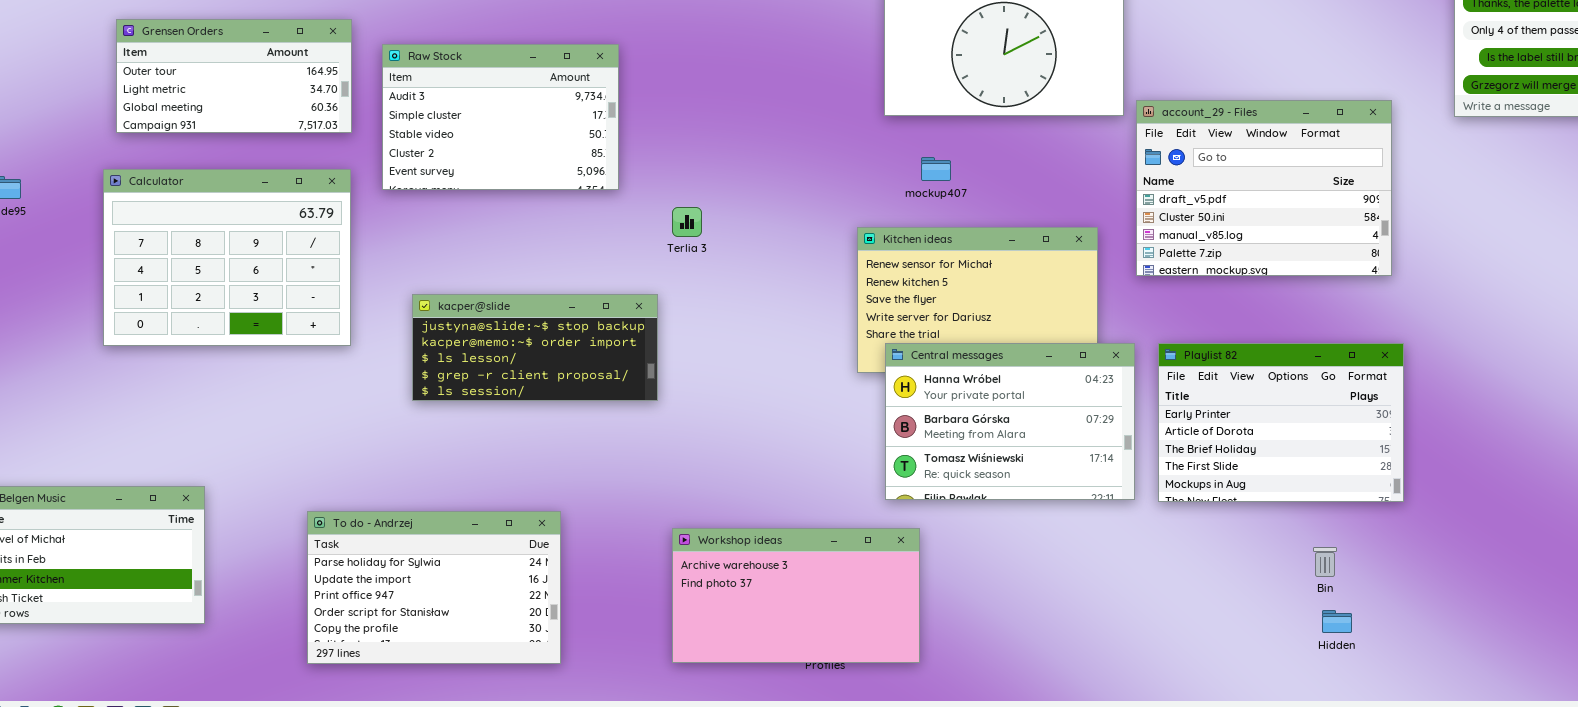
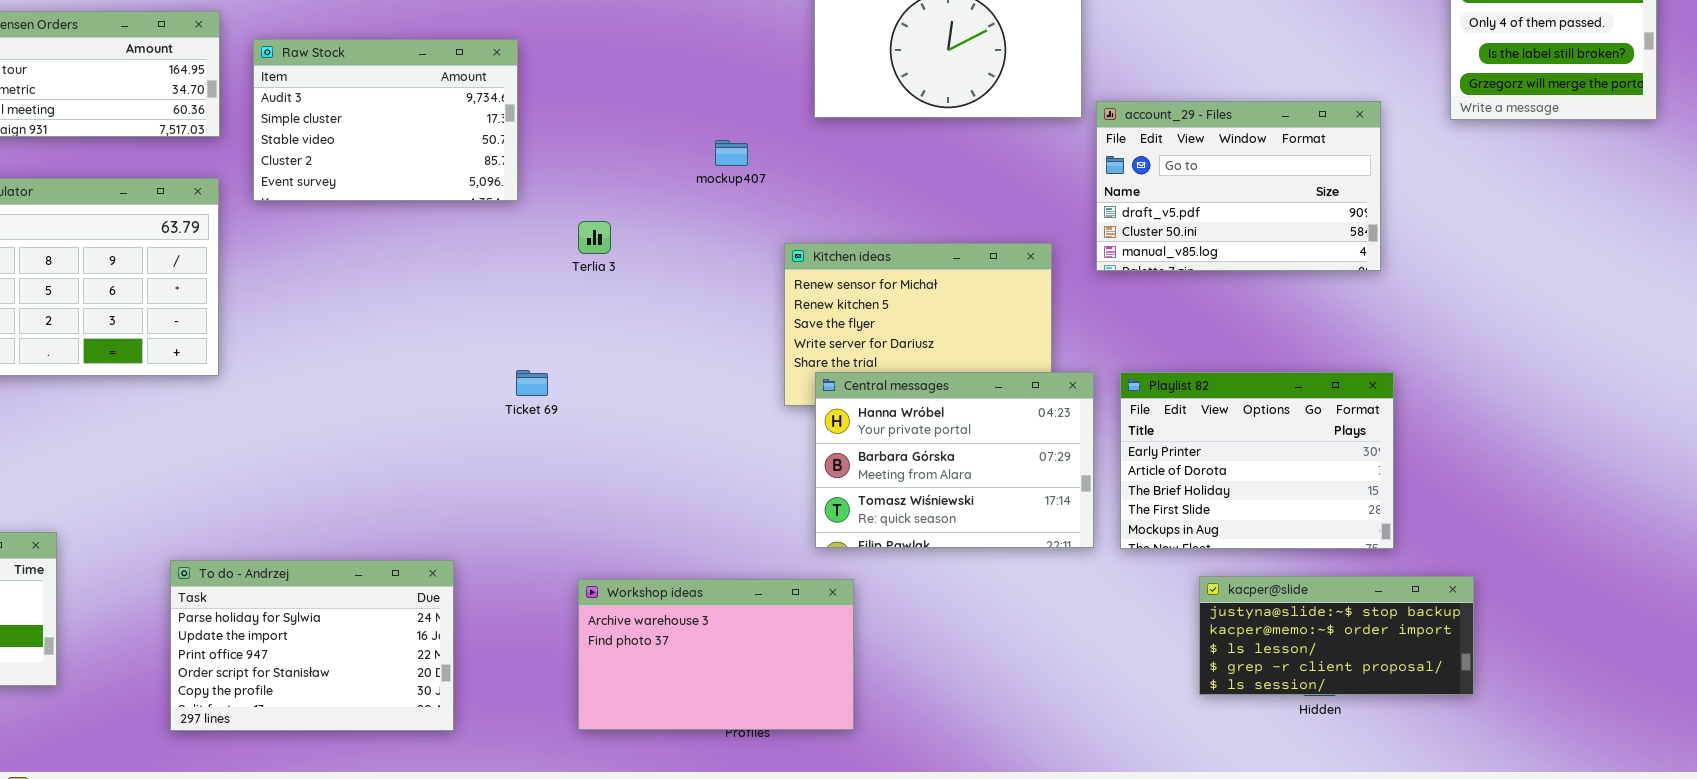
account_29 - Files: [1136,100,1392,276] -> [1096,101,1381,271], resized
mockup407: [921,157,951,181] -> [715,140,748,166], moved
kacper@slide: [412,294,658,401] -> [1199,576,1474,695], moved

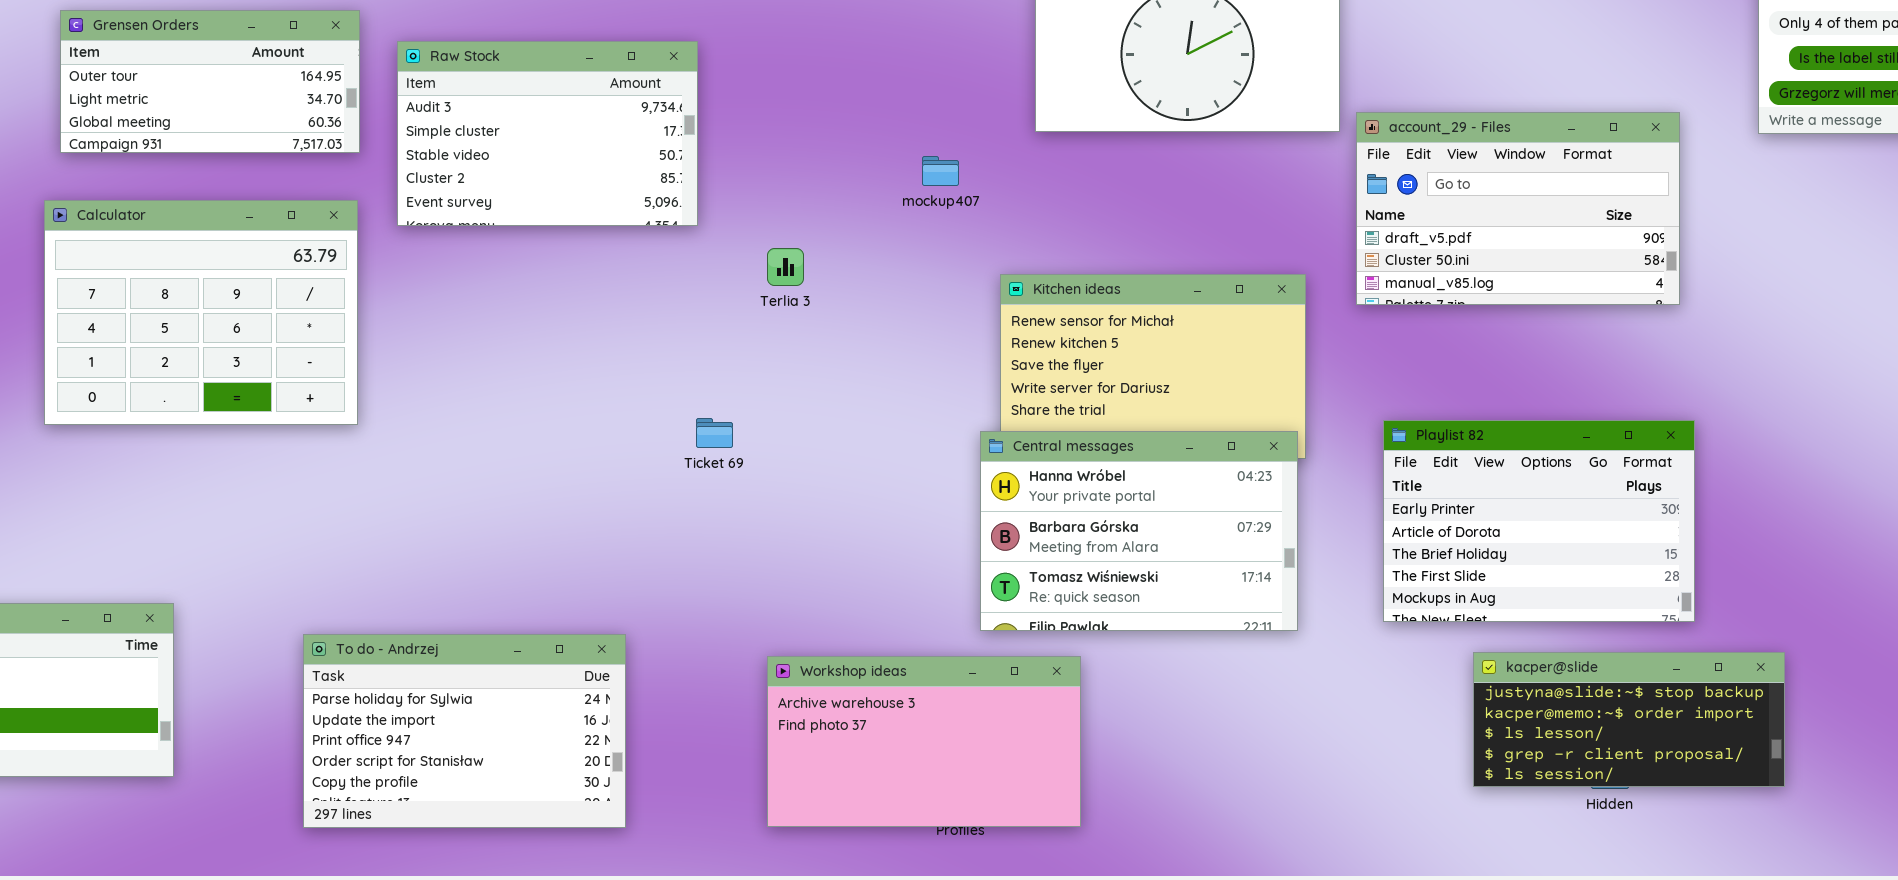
Central messages: [815,372,1094,548] -> [980,431,1298,631], moved

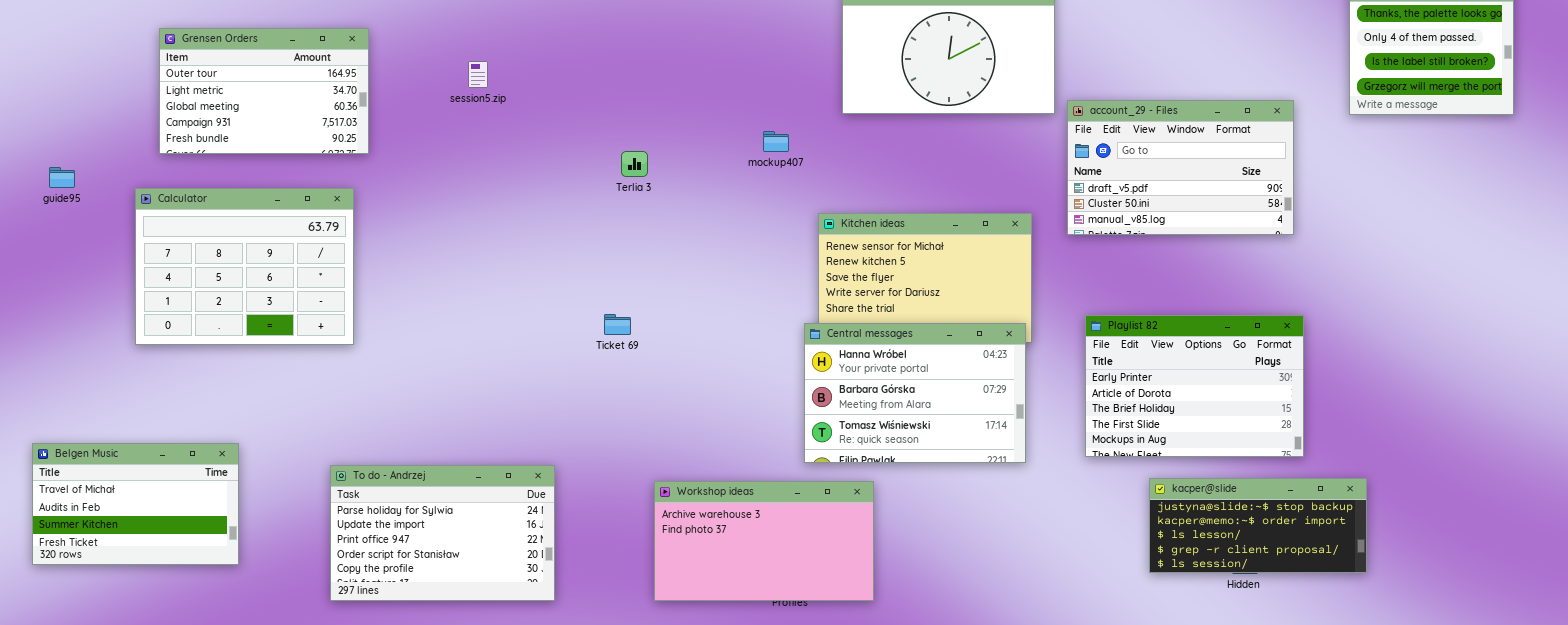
Grensen Orders: [60,10,360,153] -> [159,28,369,154], resized
Raw Stock: [397,41,698,226] -> none, closed
Calculator: [44,200,358,425] -> [135,188,354,345], moved
Terlia 3: [767,248,804,286] -> [621,151,648,177], moved

